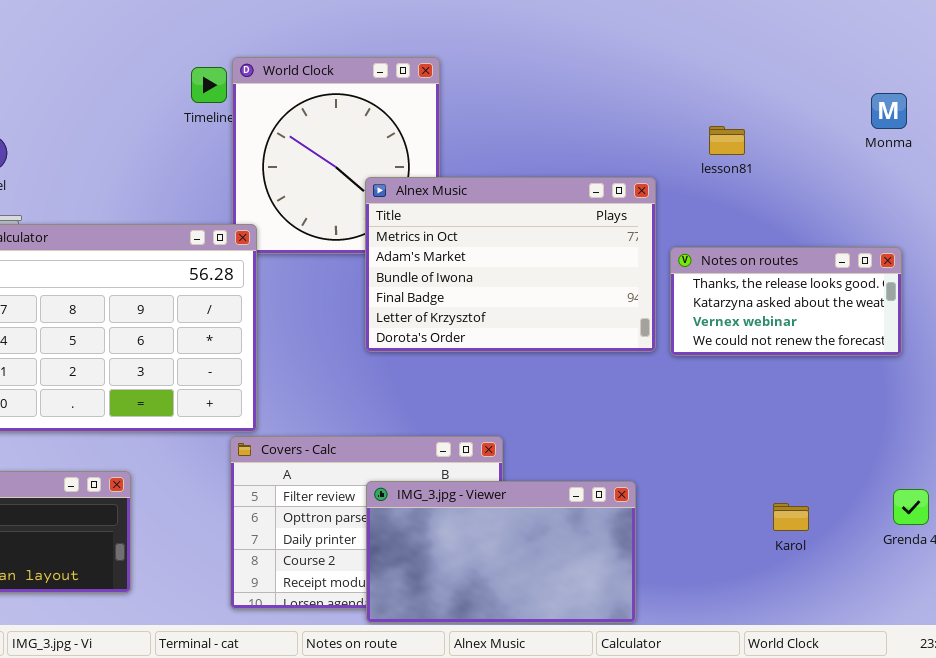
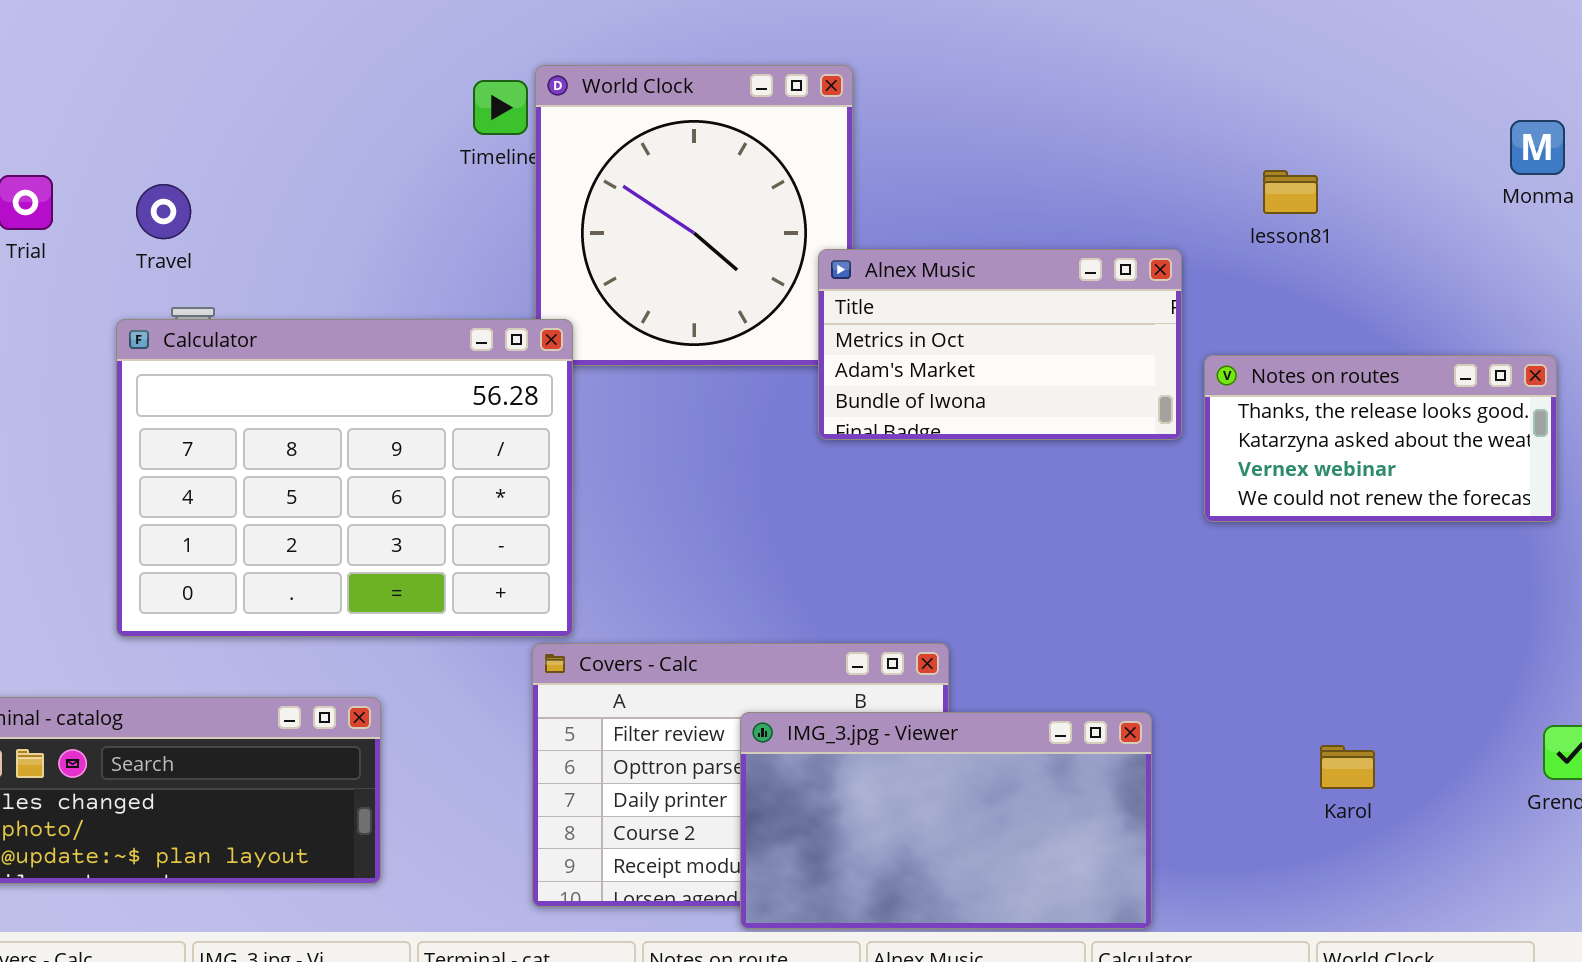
Alnex Music: [365,177,656,352] -> [818,249,1182,440], resized
Karol: [773,503,809,531] -> [1320,745,1375,789], moved

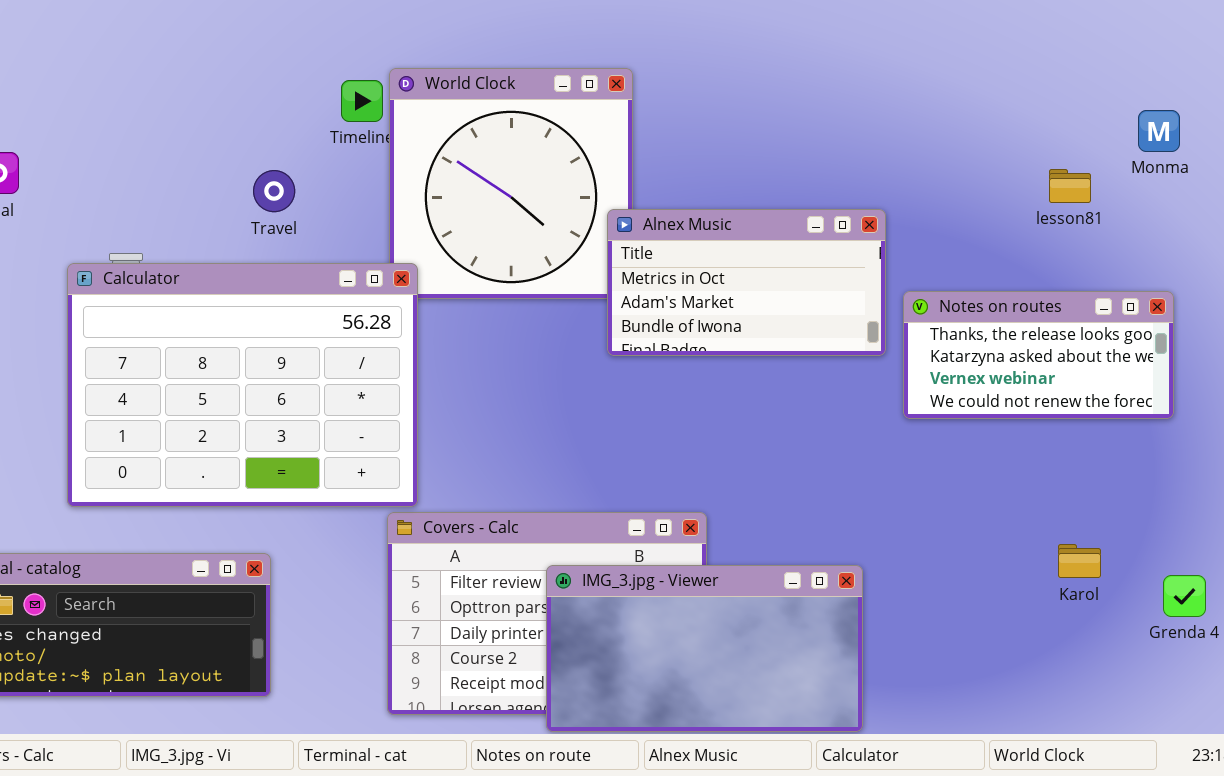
lesson81: [1263,170,1318,214] -> [1049,169,1091,203], moved
Travel: [136,184,191,239] -> [253,170,295,212], moved
Karol: [1320,745,1375,789] -> [1058,544,1101,578], moved

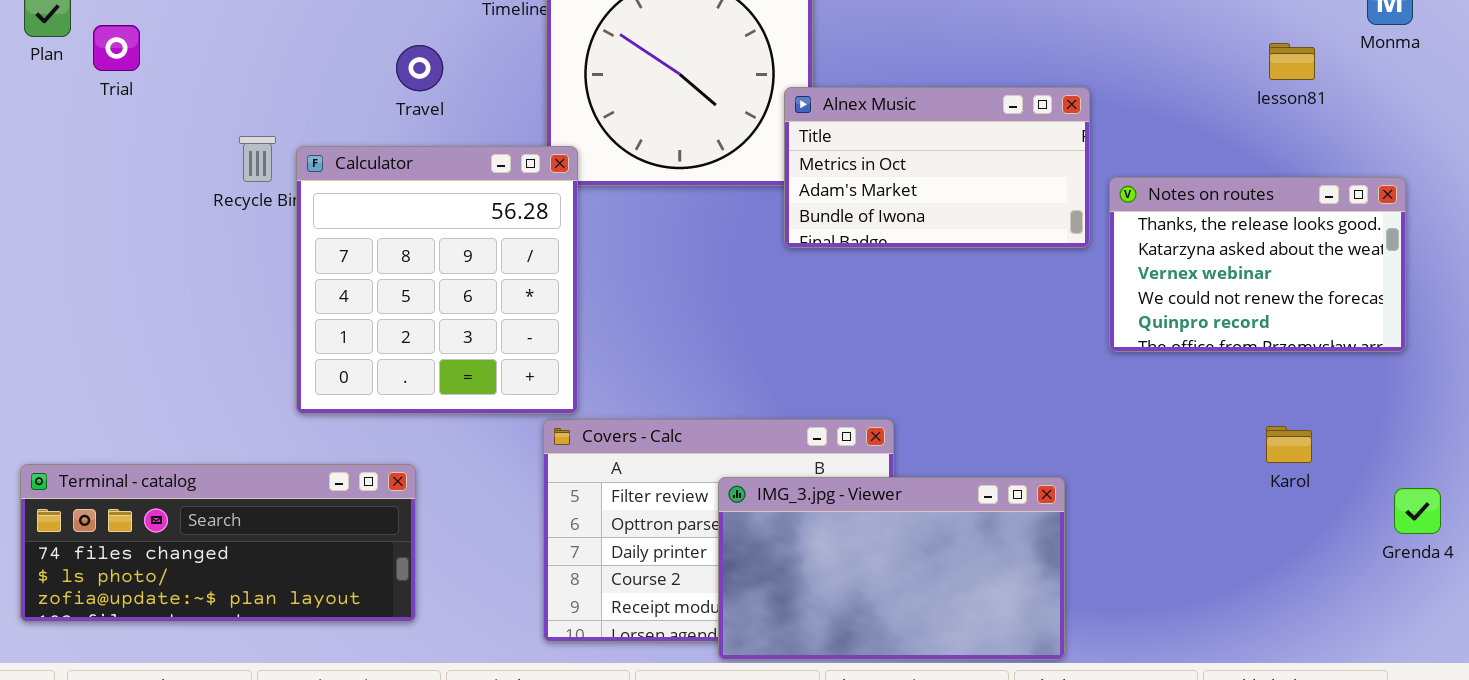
Calculator: [67,263,418,507] -> [296,146,578,414], resized
Notes on routes: [903,291,1174,419] -> [1109,177,1406,352], resized
Karol: [1058,544,1101,578] -> [1266,426,1312,463], moved

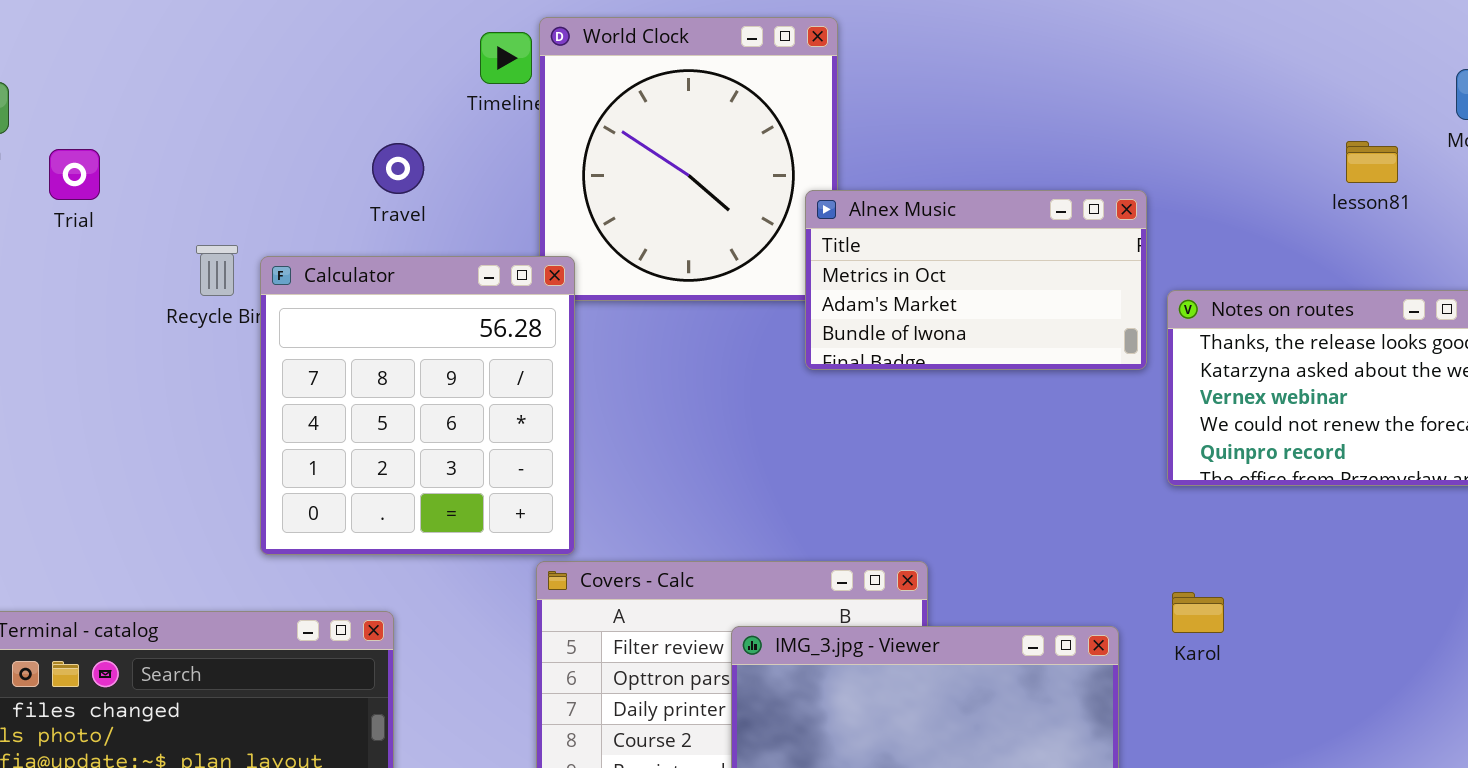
Trial: [93,25,140,71] -> [49,149,100,200], moved
Karol: [1266,426,1312,463] -> [1172,592,1224,633], moved

